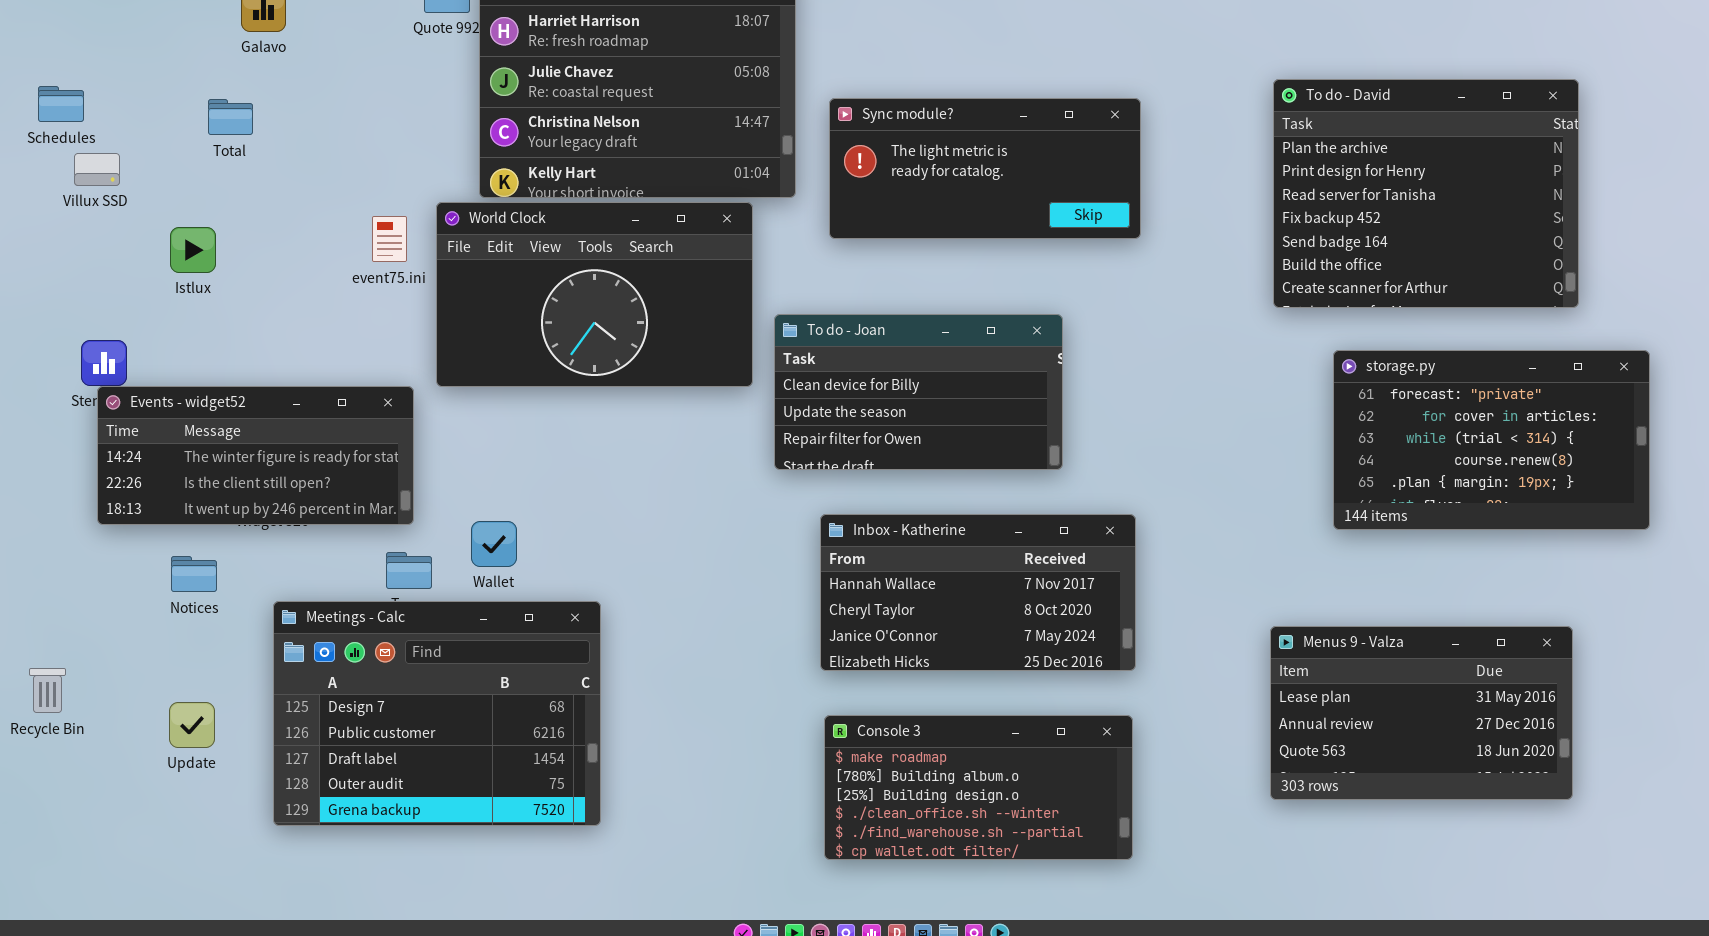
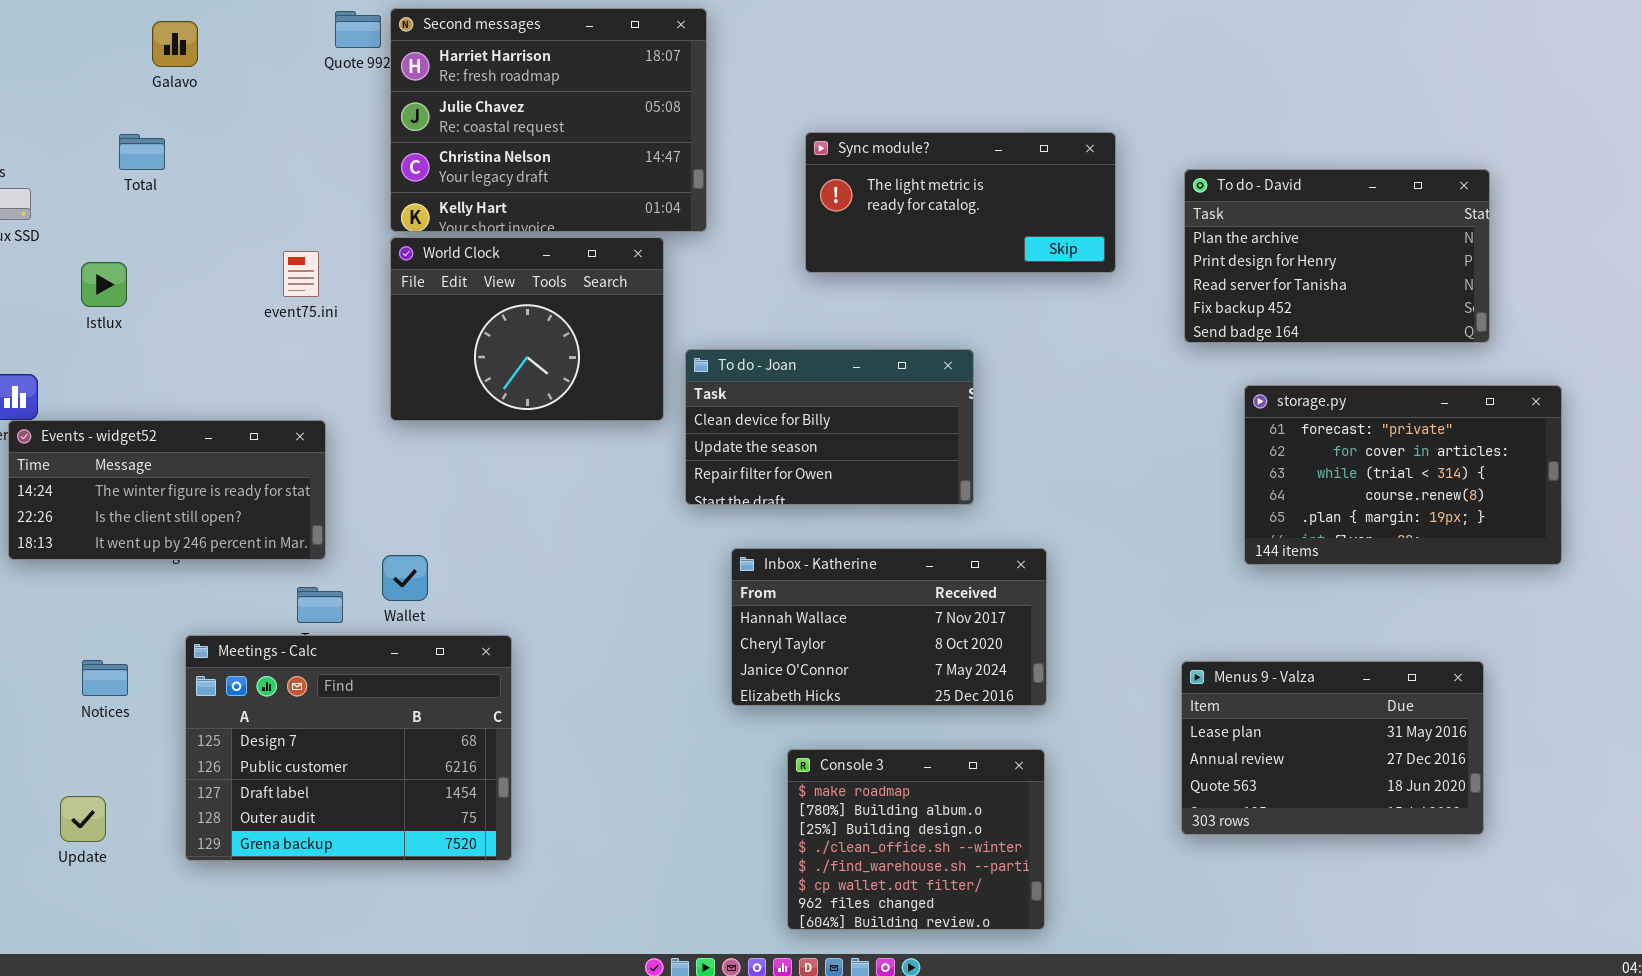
To do - David: [1273,79,1579,308] -> [1184,169,1490,343], resized
Sync module?: [829,98,1141,239] -> [805,132,1116,273], moved
World Clock: [436,202,753,387] -> [390,237,664,421], resized
Notices: [171,556,217,592] -> [82,660,128,696], moved
Update: [169,702,215,748] -> [60,796,106,842], moved
Console 3: [824,715,1133,860] -> [787,749,1045,930], resized

